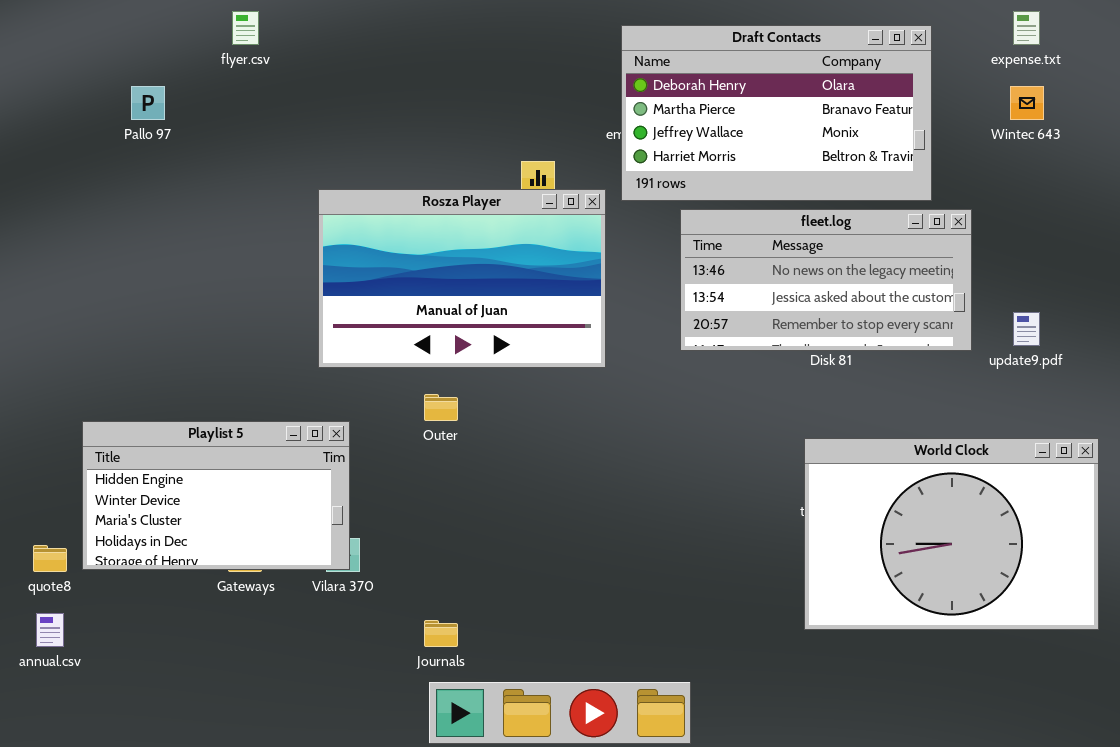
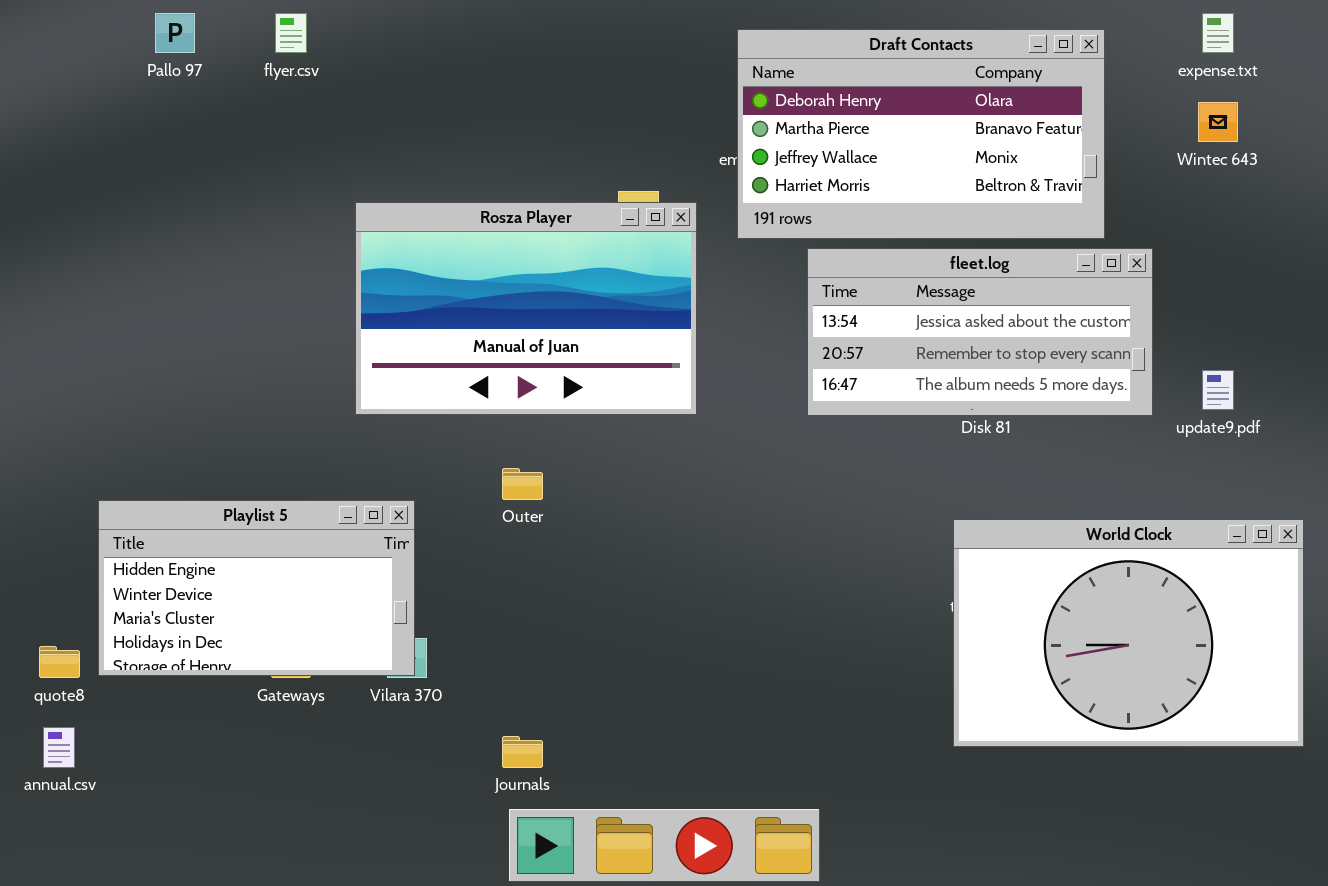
Pallo 97: [131,86,165,120] -> [155,13,195,53], moved
Rosza Player: [318,189,606,368] -> [355,202,697,415], moved
fleet.log: [680,209,972,351] -> [807,248,1153,416], scrolled down 1 row

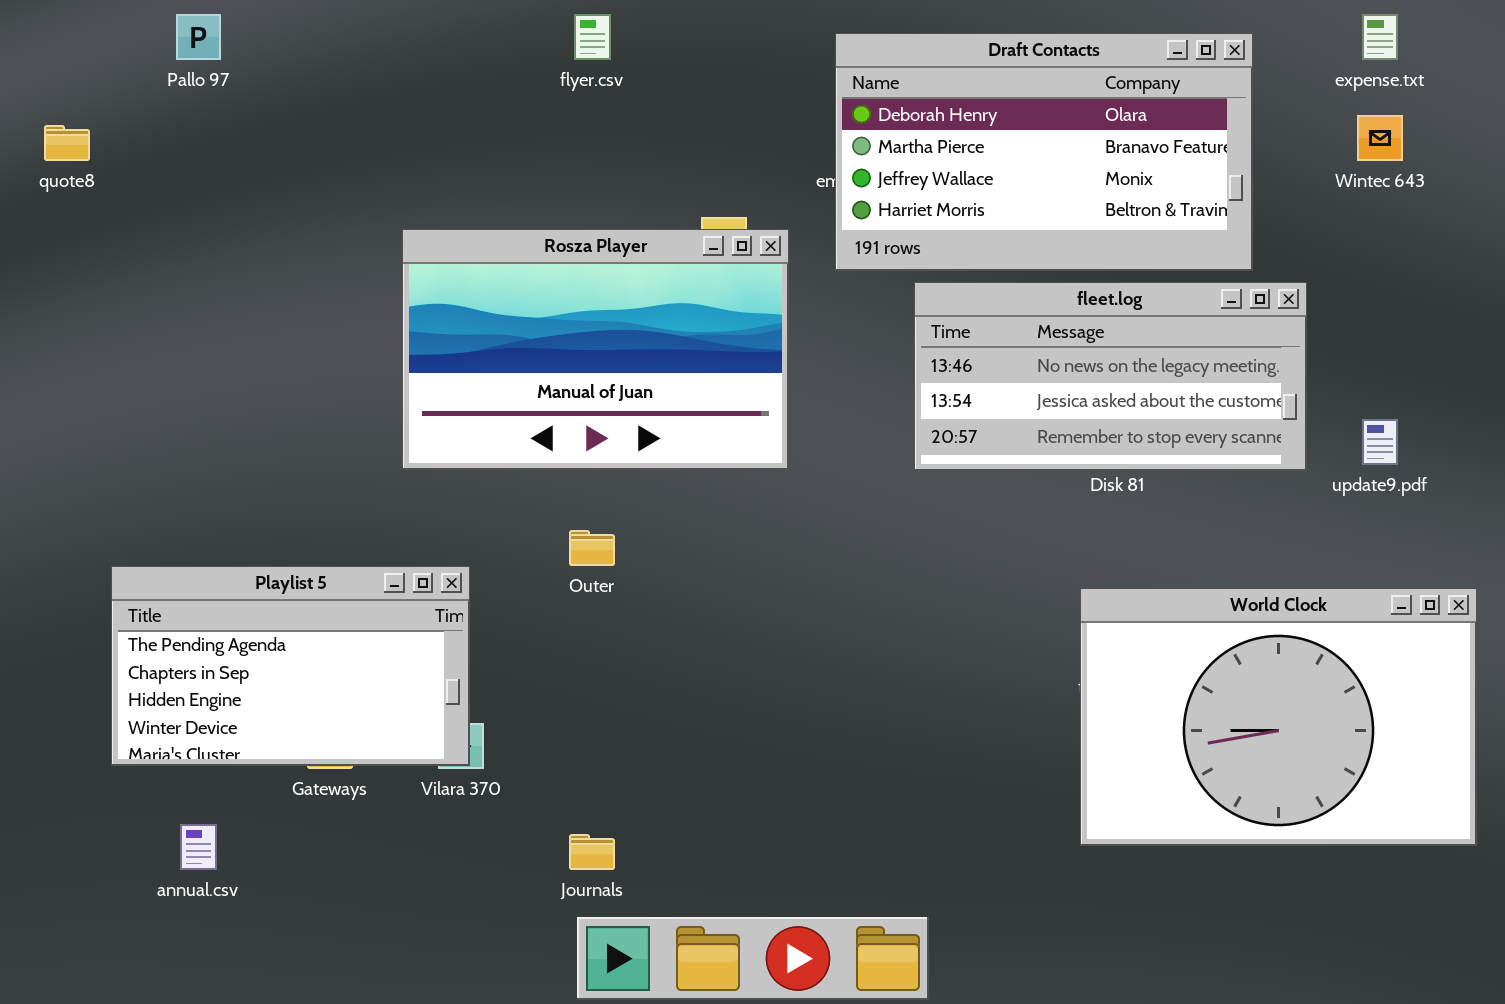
flyer.csv: [275,13,307,53] -> [574,14,611,60], moved
fleet.log: [807,248,1153,416] -> [914,282,1307,471], scrolled up 1 row
Playlist 5: [98,500,415,676] -> [111,566,470,766], scrolled up 2 rows
quote8: [39,646,80,678] -> [44,125,90,161], moved
annual.csv: [43,727,75,768] -> [180,824,217,870], moved

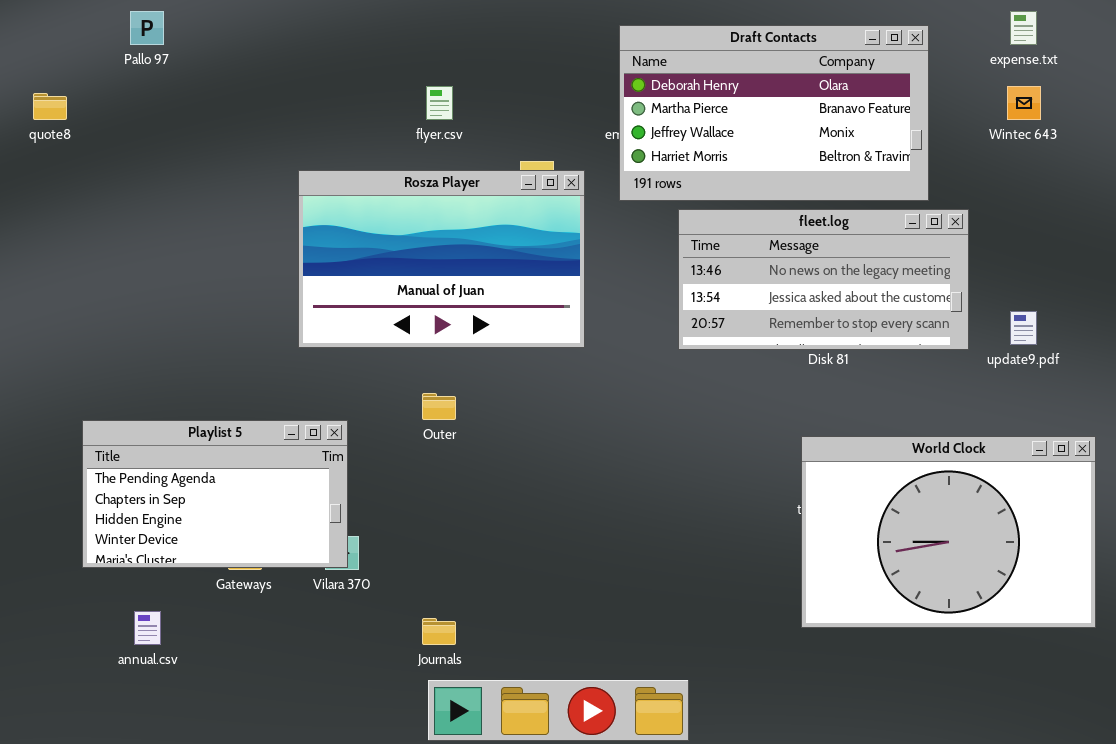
flyer.csv: [574,14,611,60] -> [426,86,453,120], moved

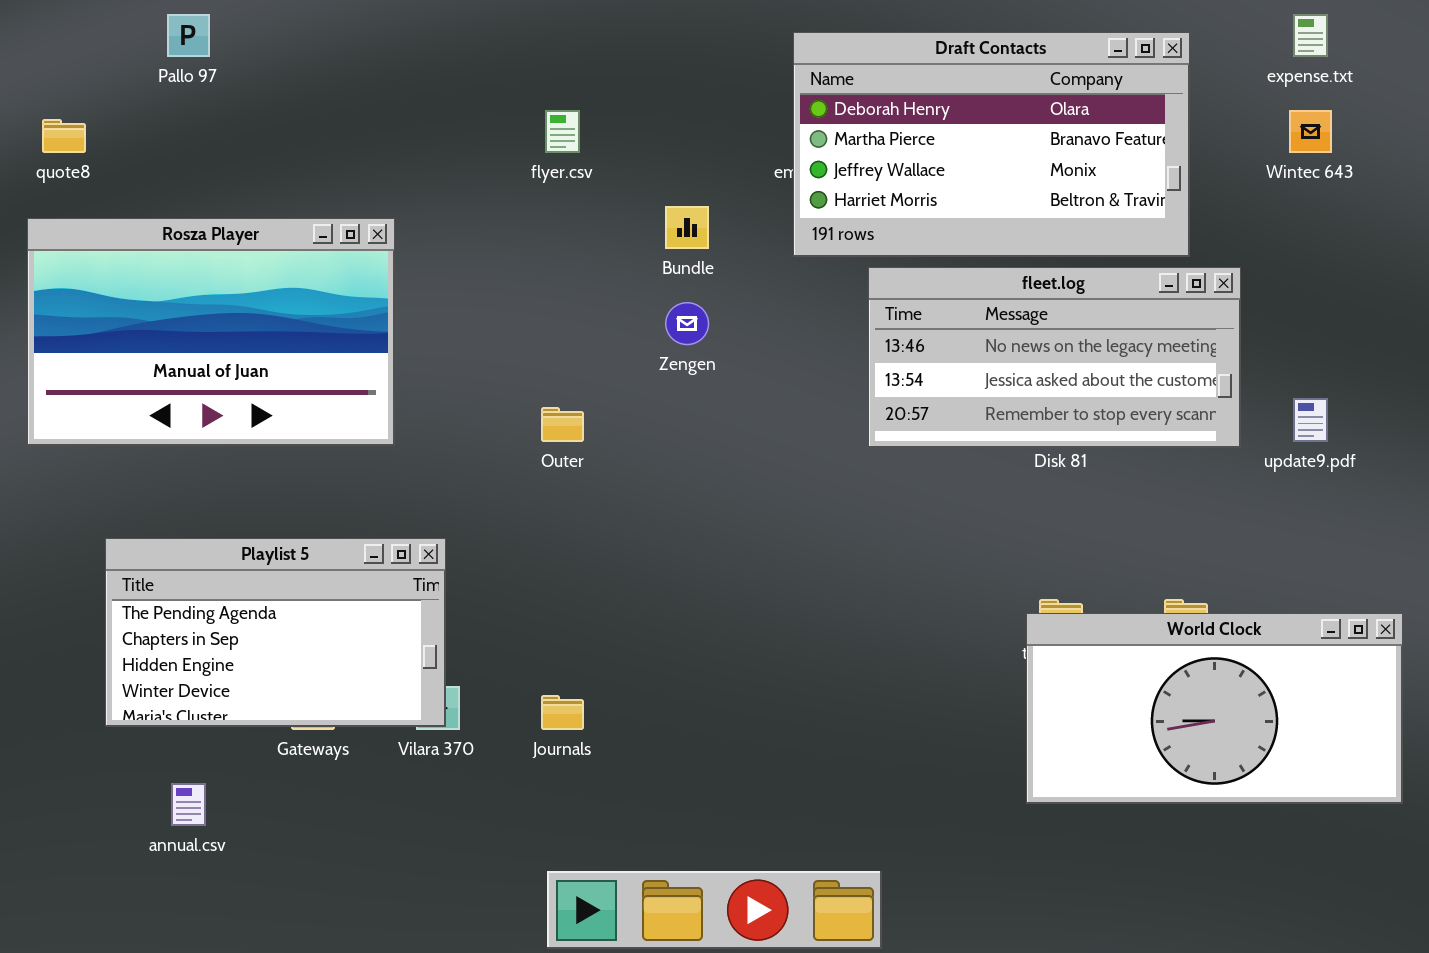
Rosza Player: [298,170,585,348] -> [27,218,395,446], moved
Outer: [422,393,456,420] -> [541,407,584,442], moved
World Clock: [801,436,1096,628] -> [1026,613,1403,804], resized
Journals: [422,618,456,645] -> [541,695,584,730], moved

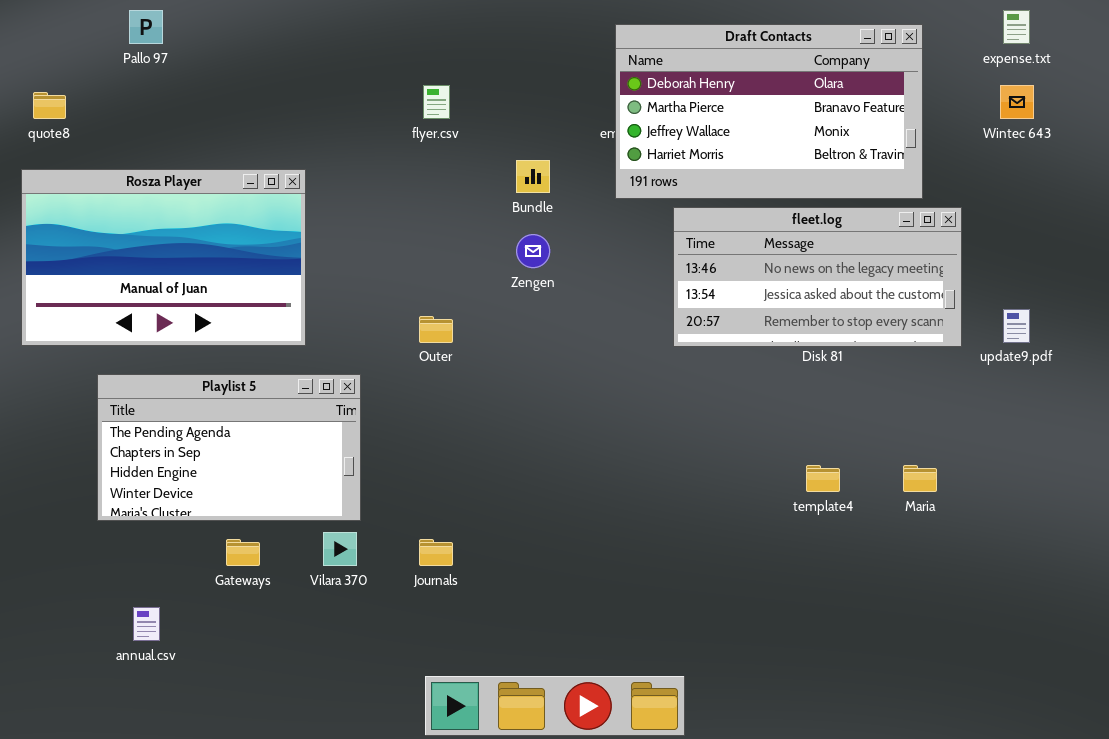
Playlist 5: [105,538,446,727] -> [97,374,361,521], moved
World Clock: [1026,613,1403,804] -> none, closed

